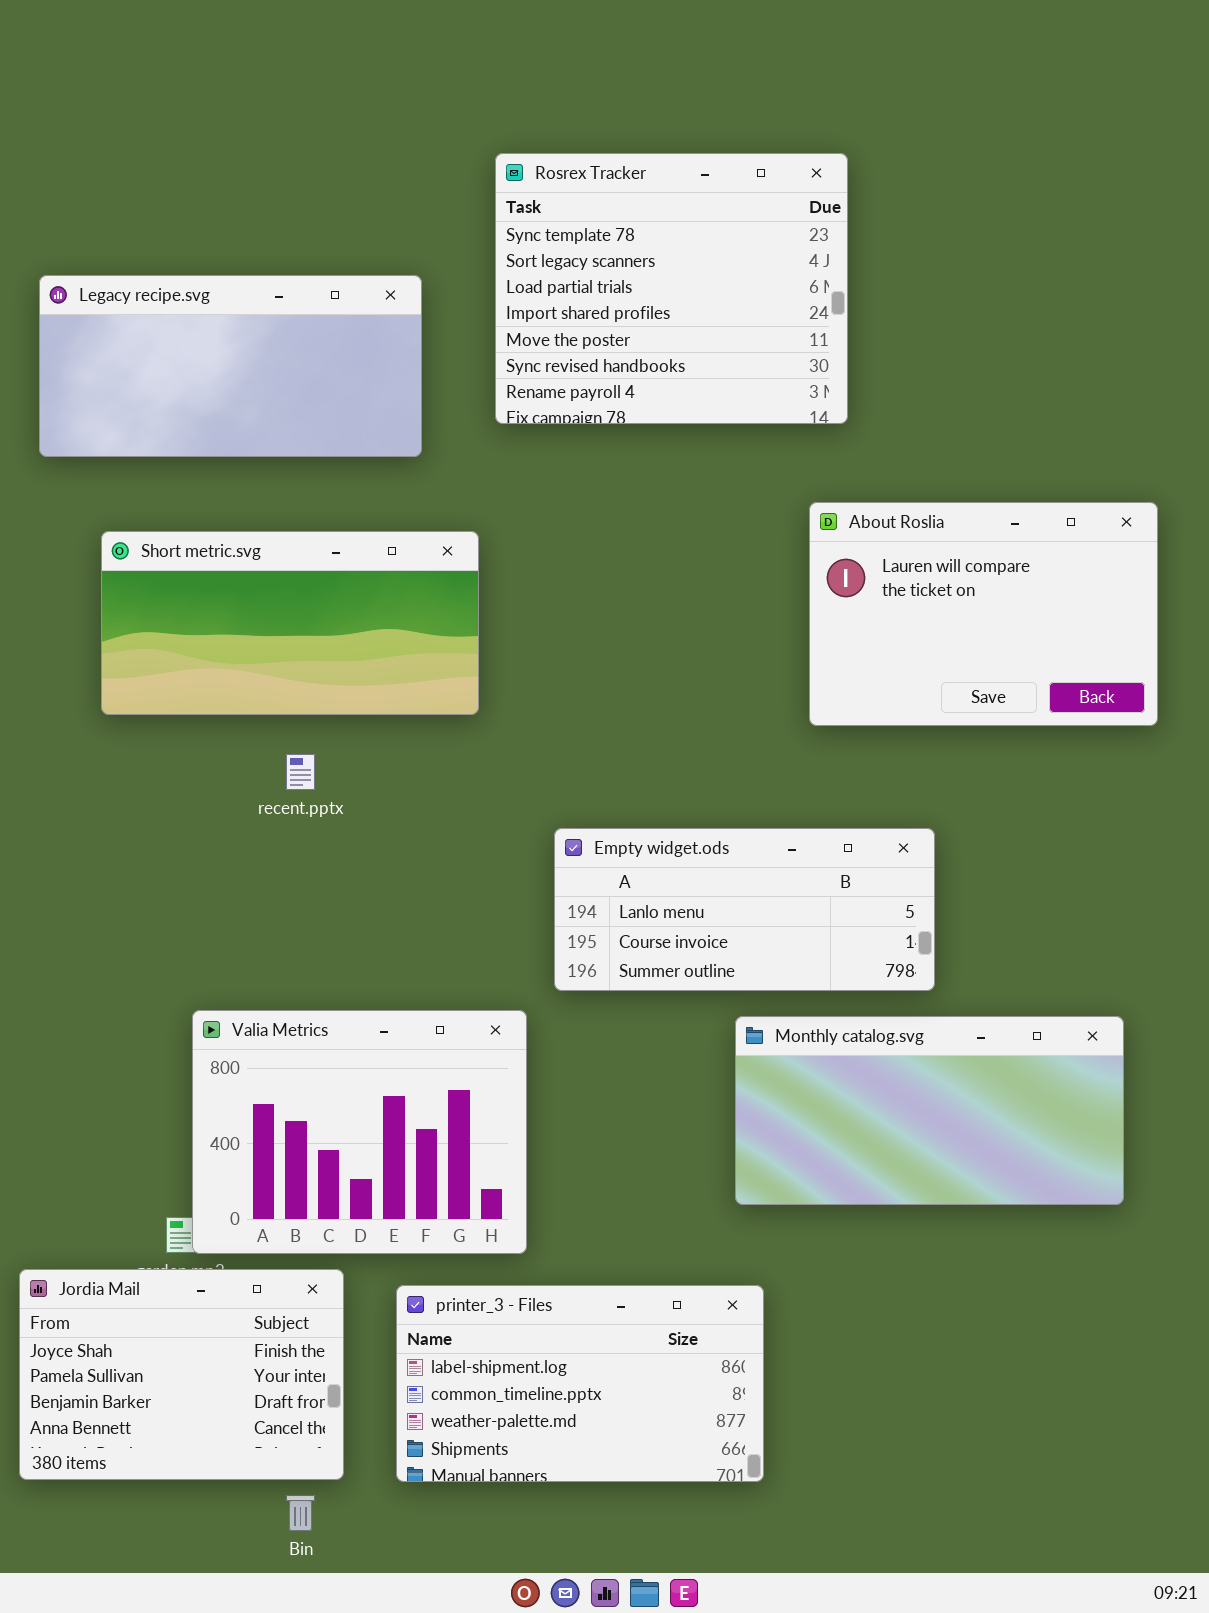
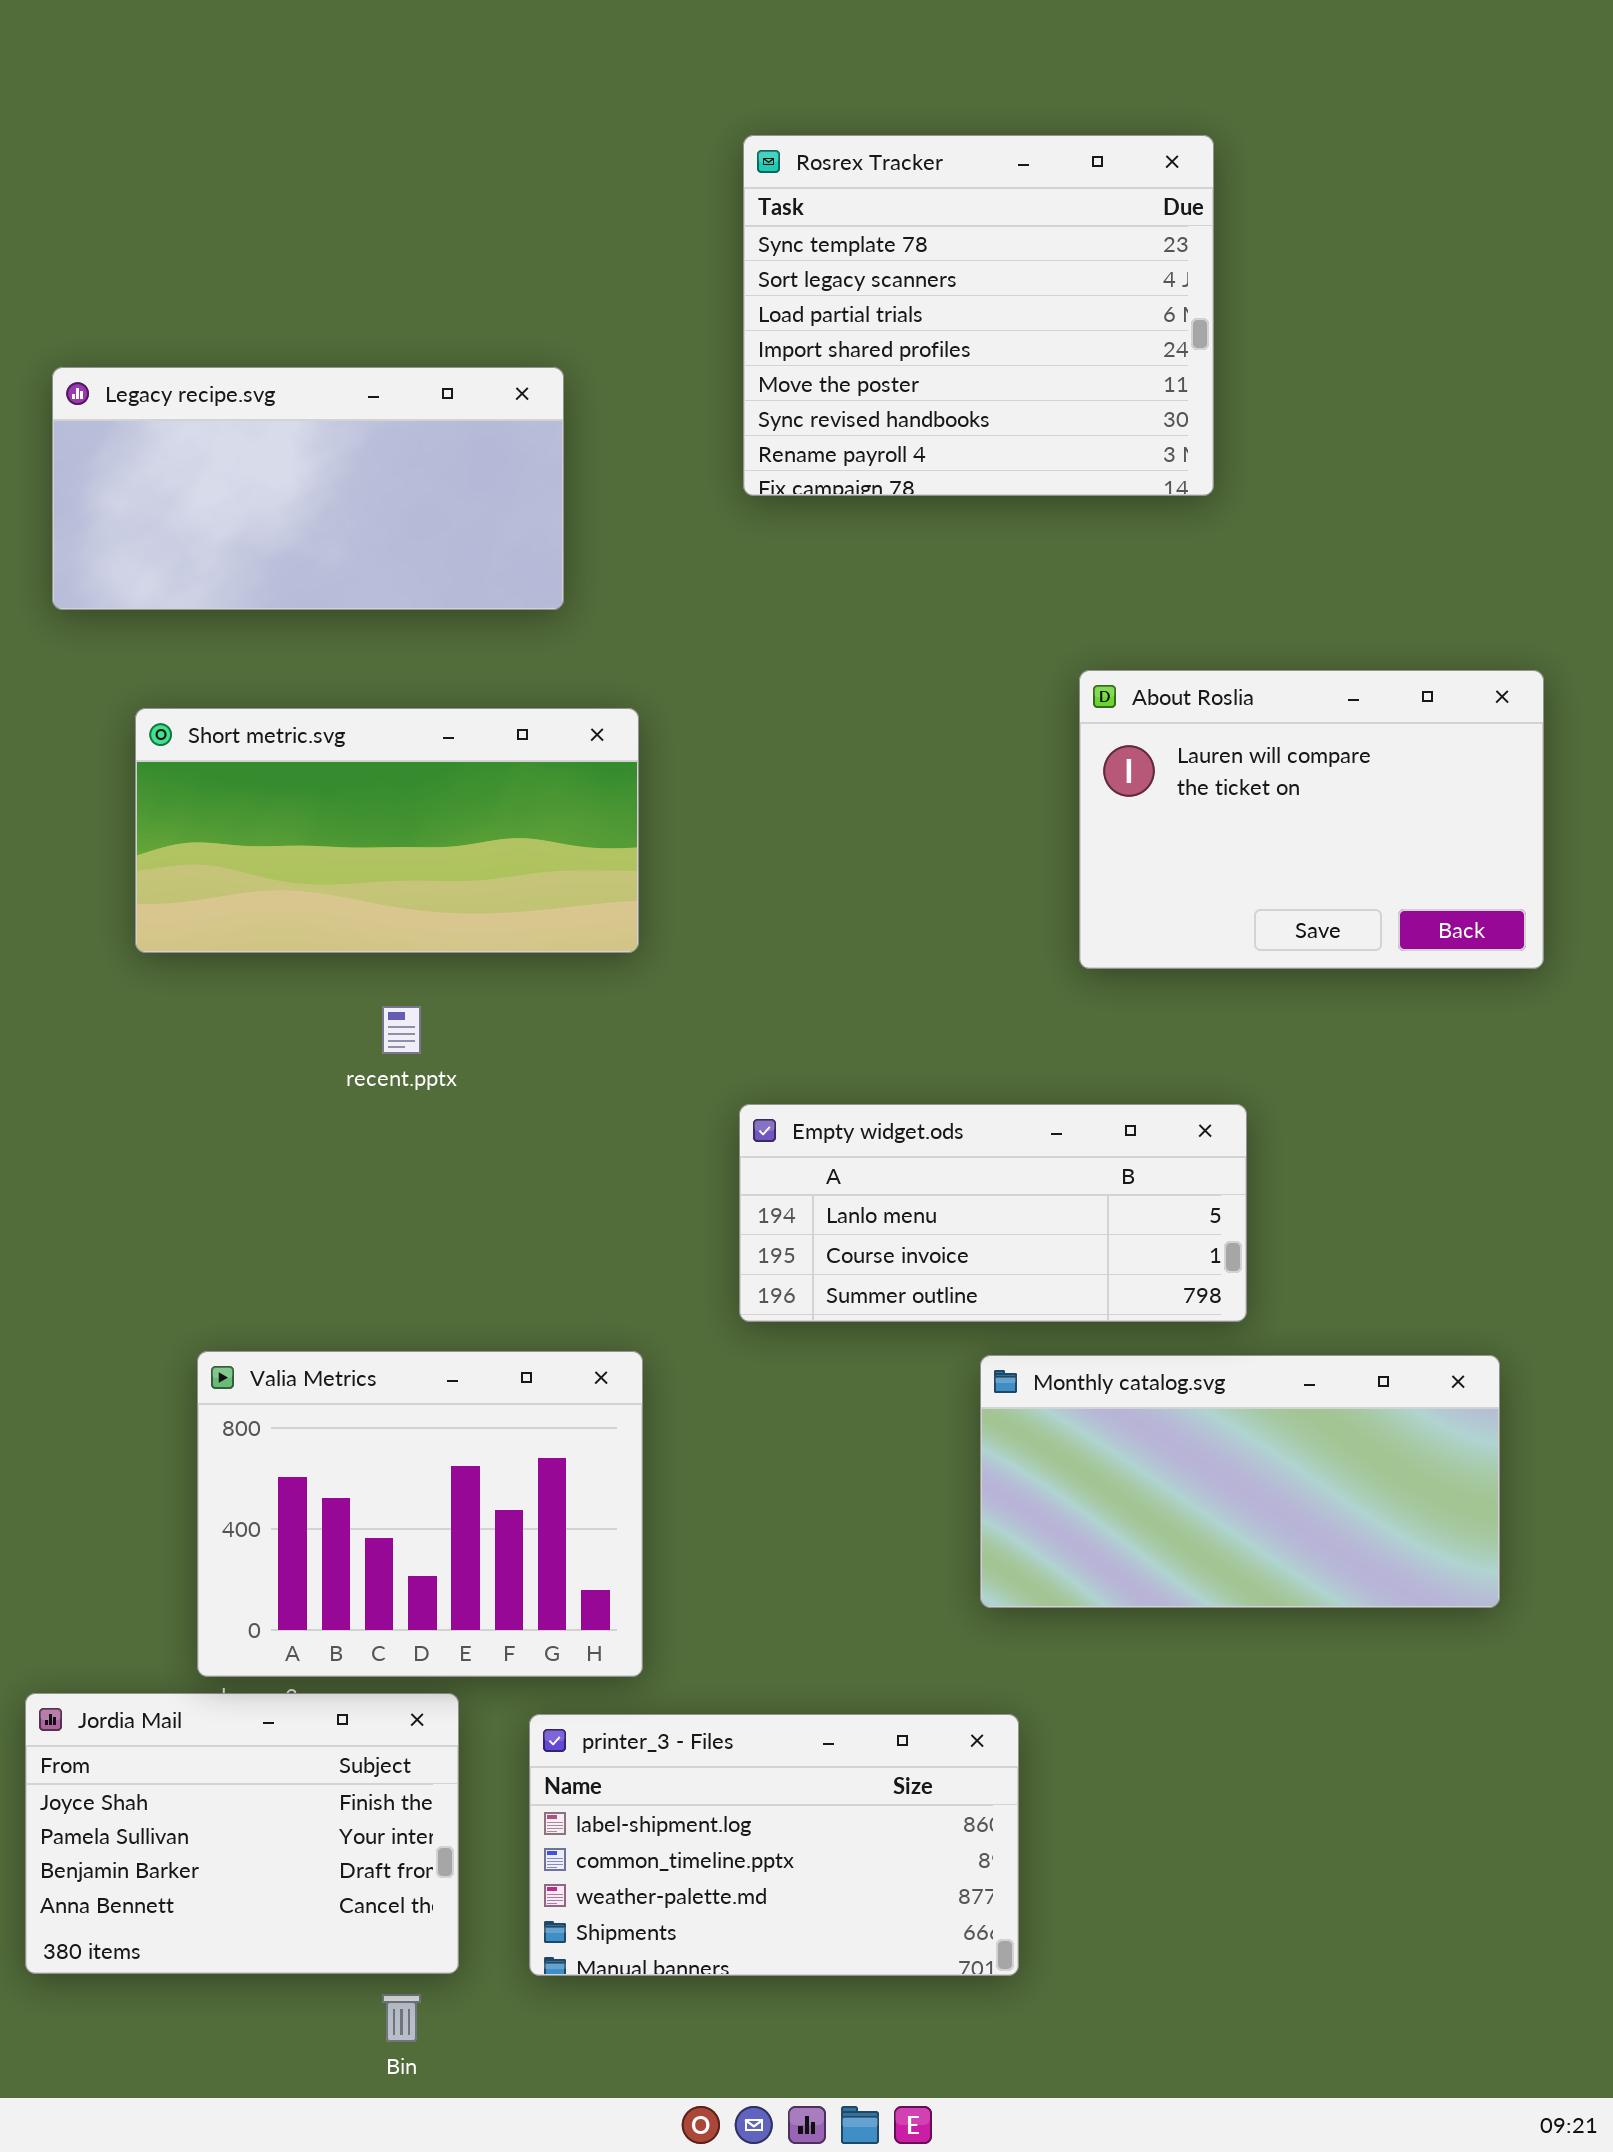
Rosrex Tracker: [495,153,848,424] -> [743,135,1214,496], moved
Valia Metrics: [192,1010,527,1254] -> [197,1351,643,1677], moved

